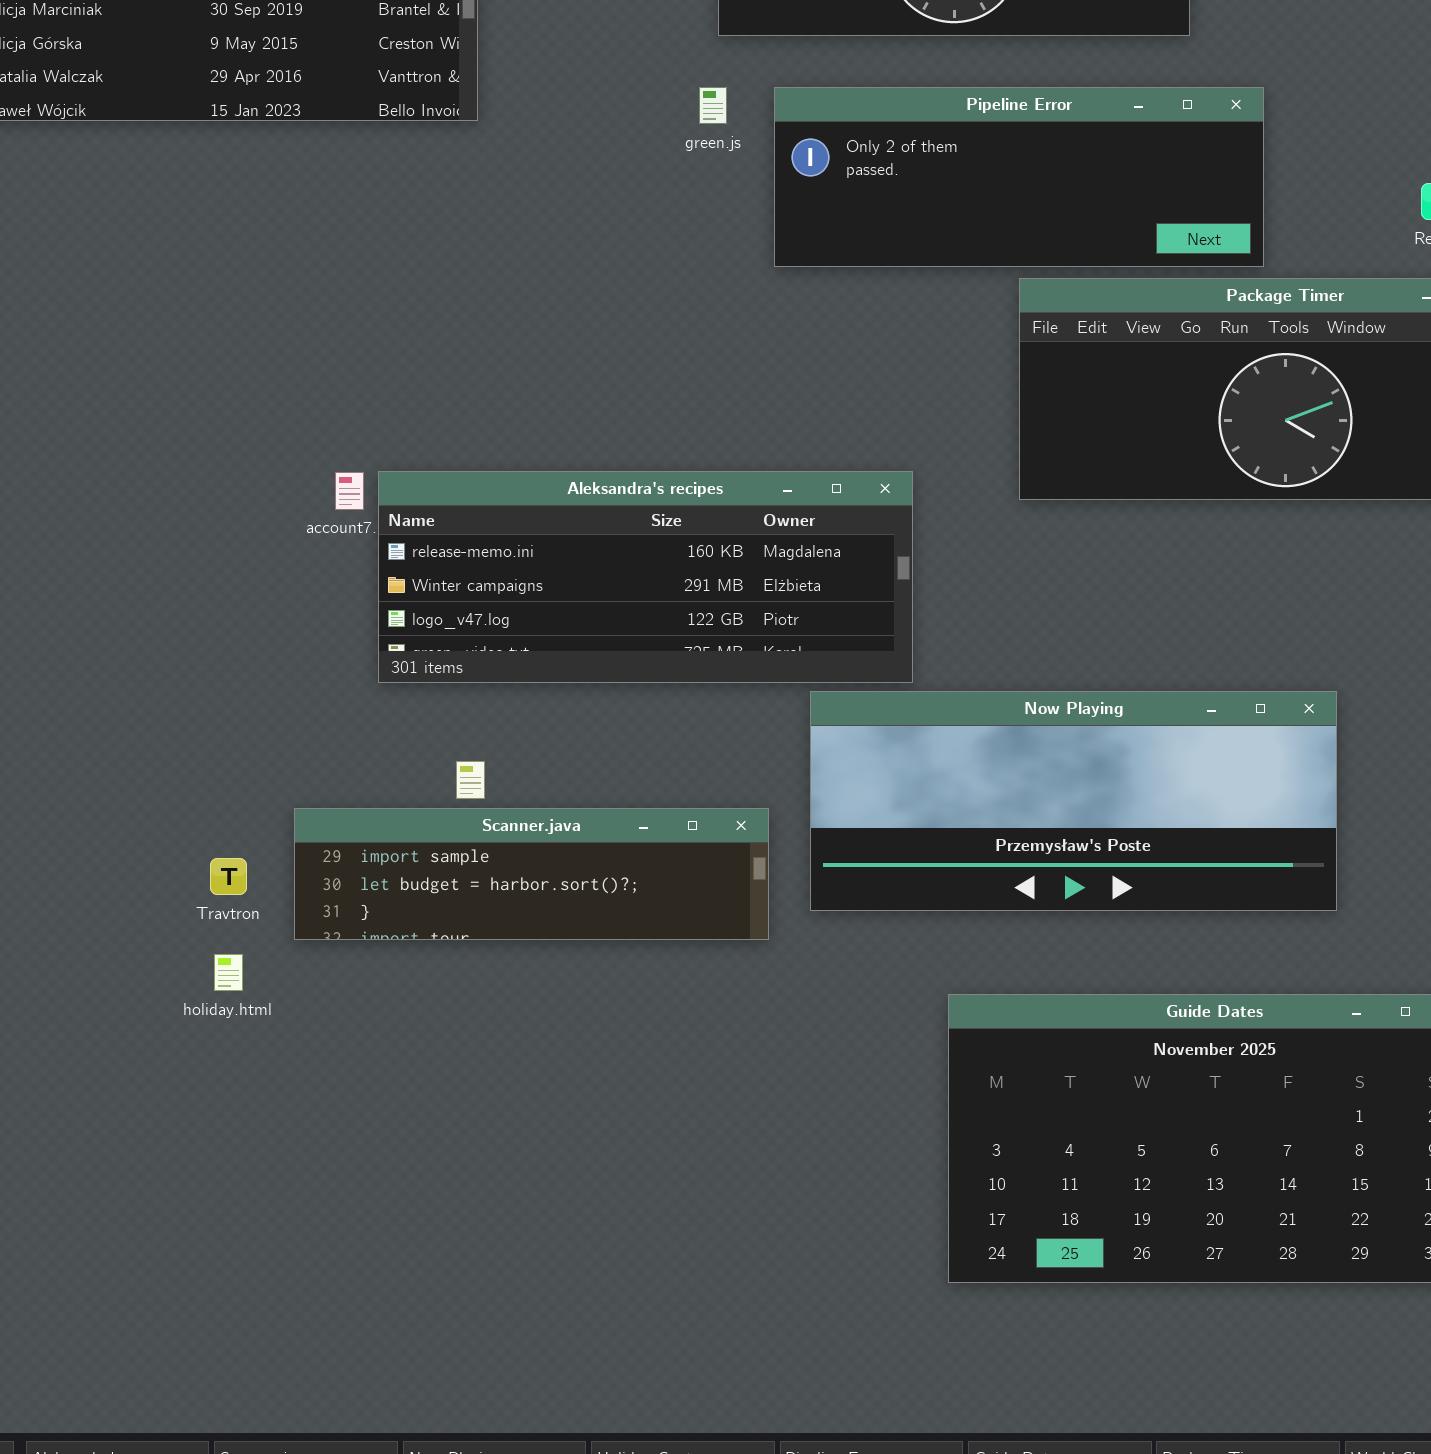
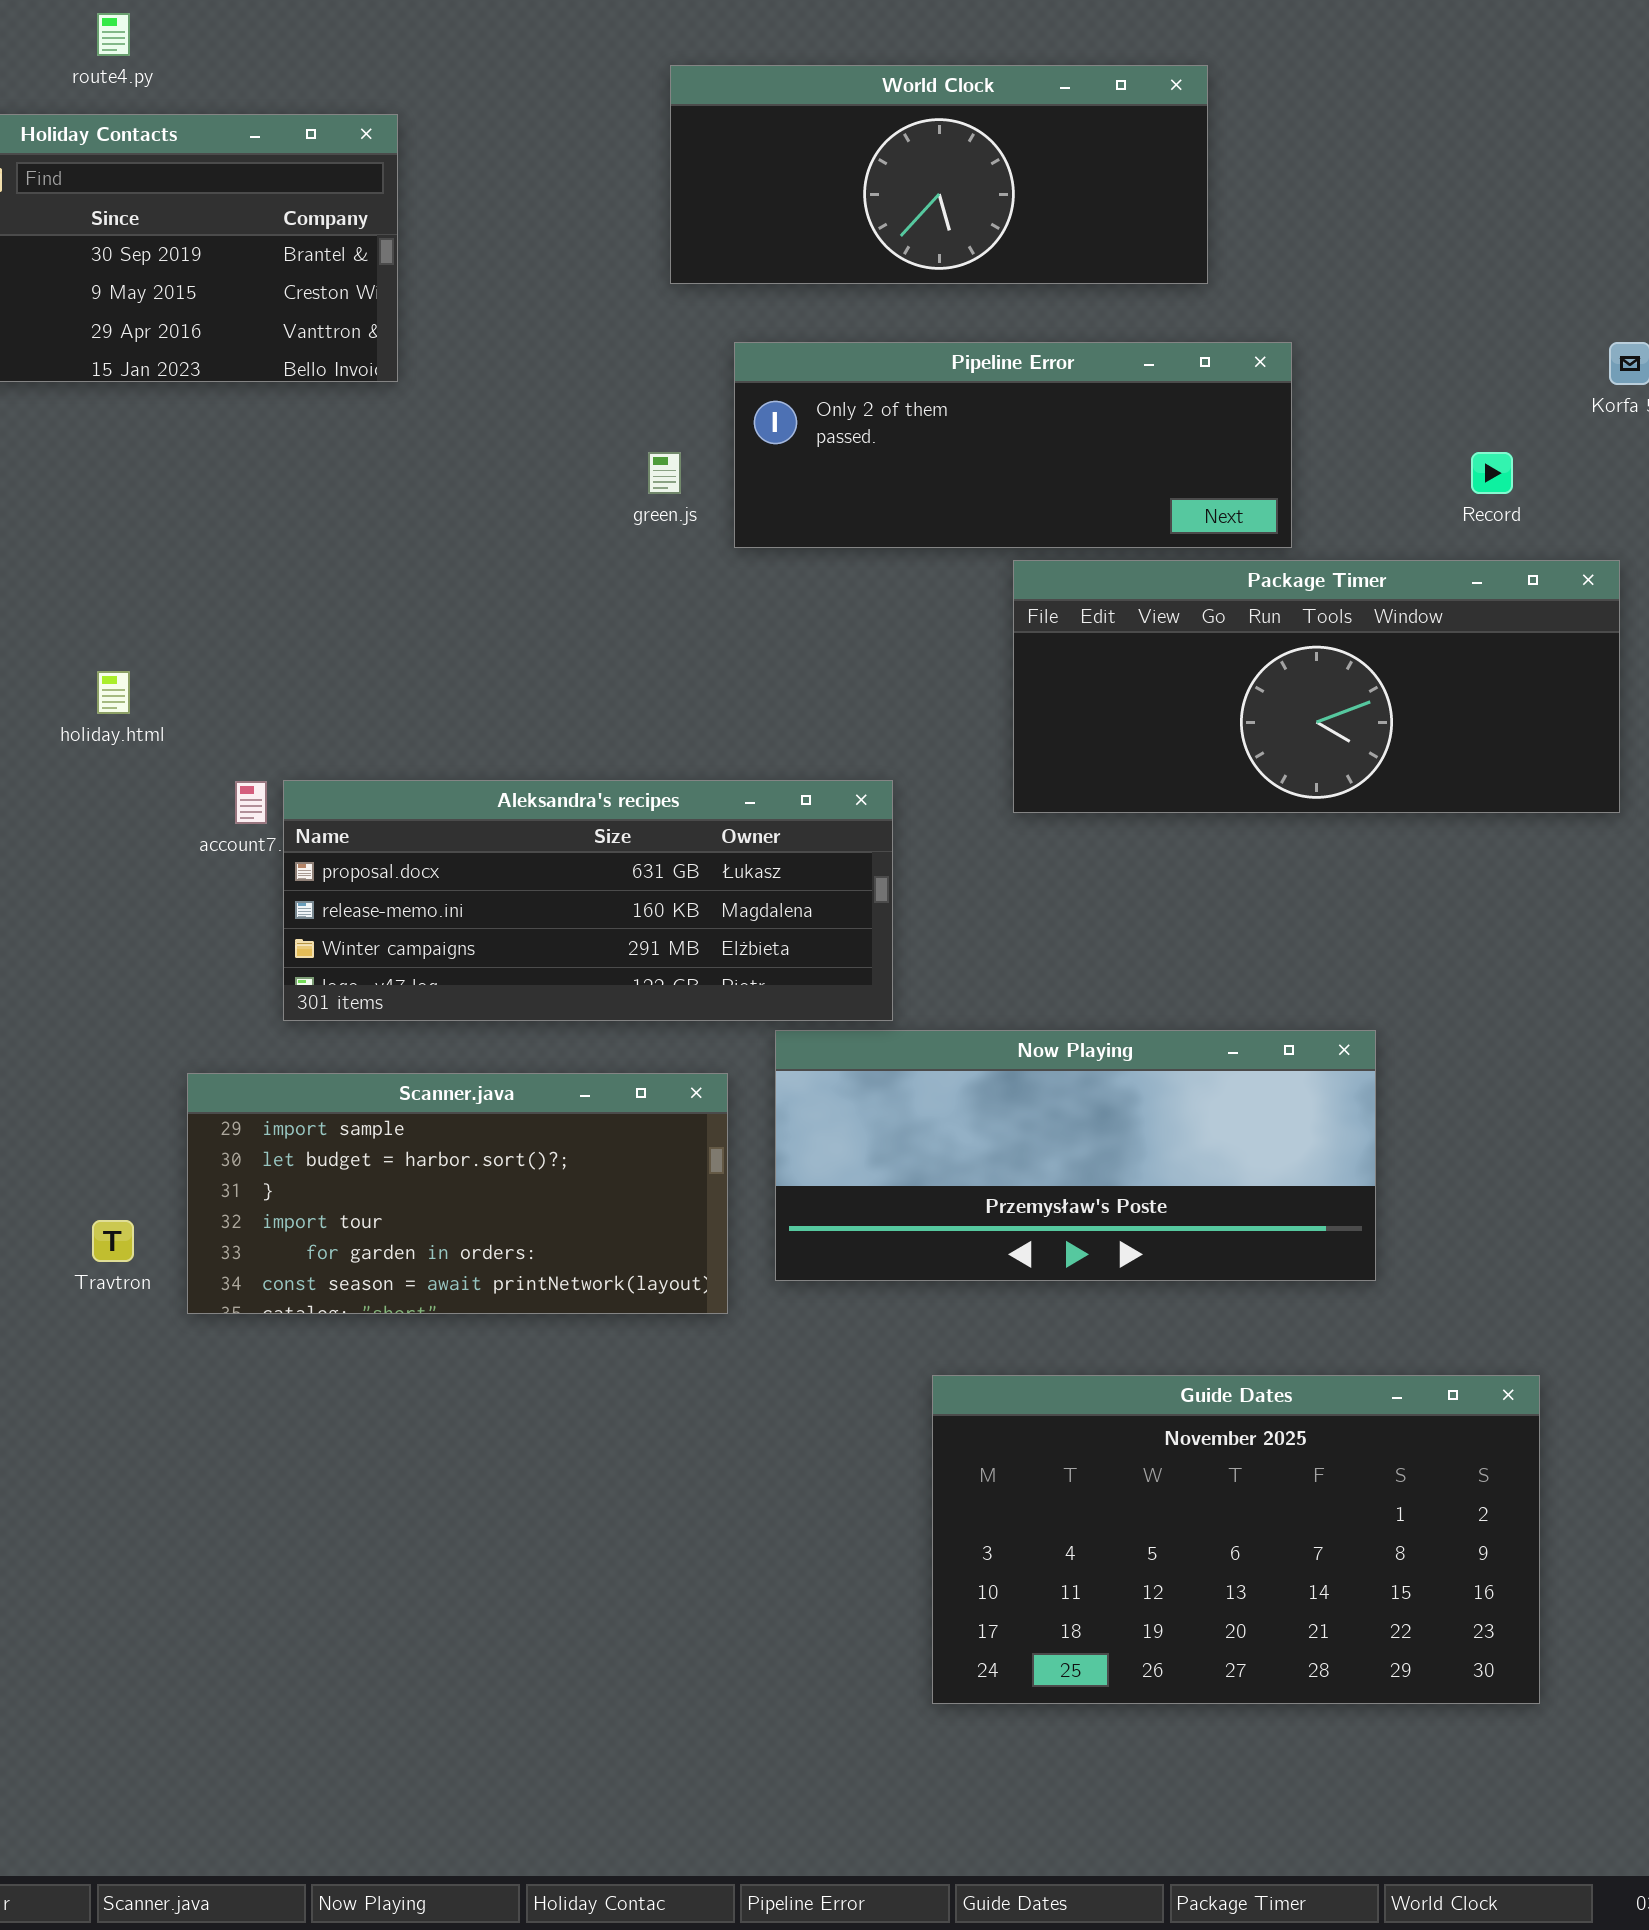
green.js: [699,87,727,124] -> [648,452,681,494], moved
Aleksandra's recipes: [378,471,913,683] -> [283,780,893,1021], scrolled up 1 row
Scanner.java: [294,808,769,940] -> [187,1073,728,1314], resized
holiday.html: [214,954,243,991] -> [97,671,130,714], moved

